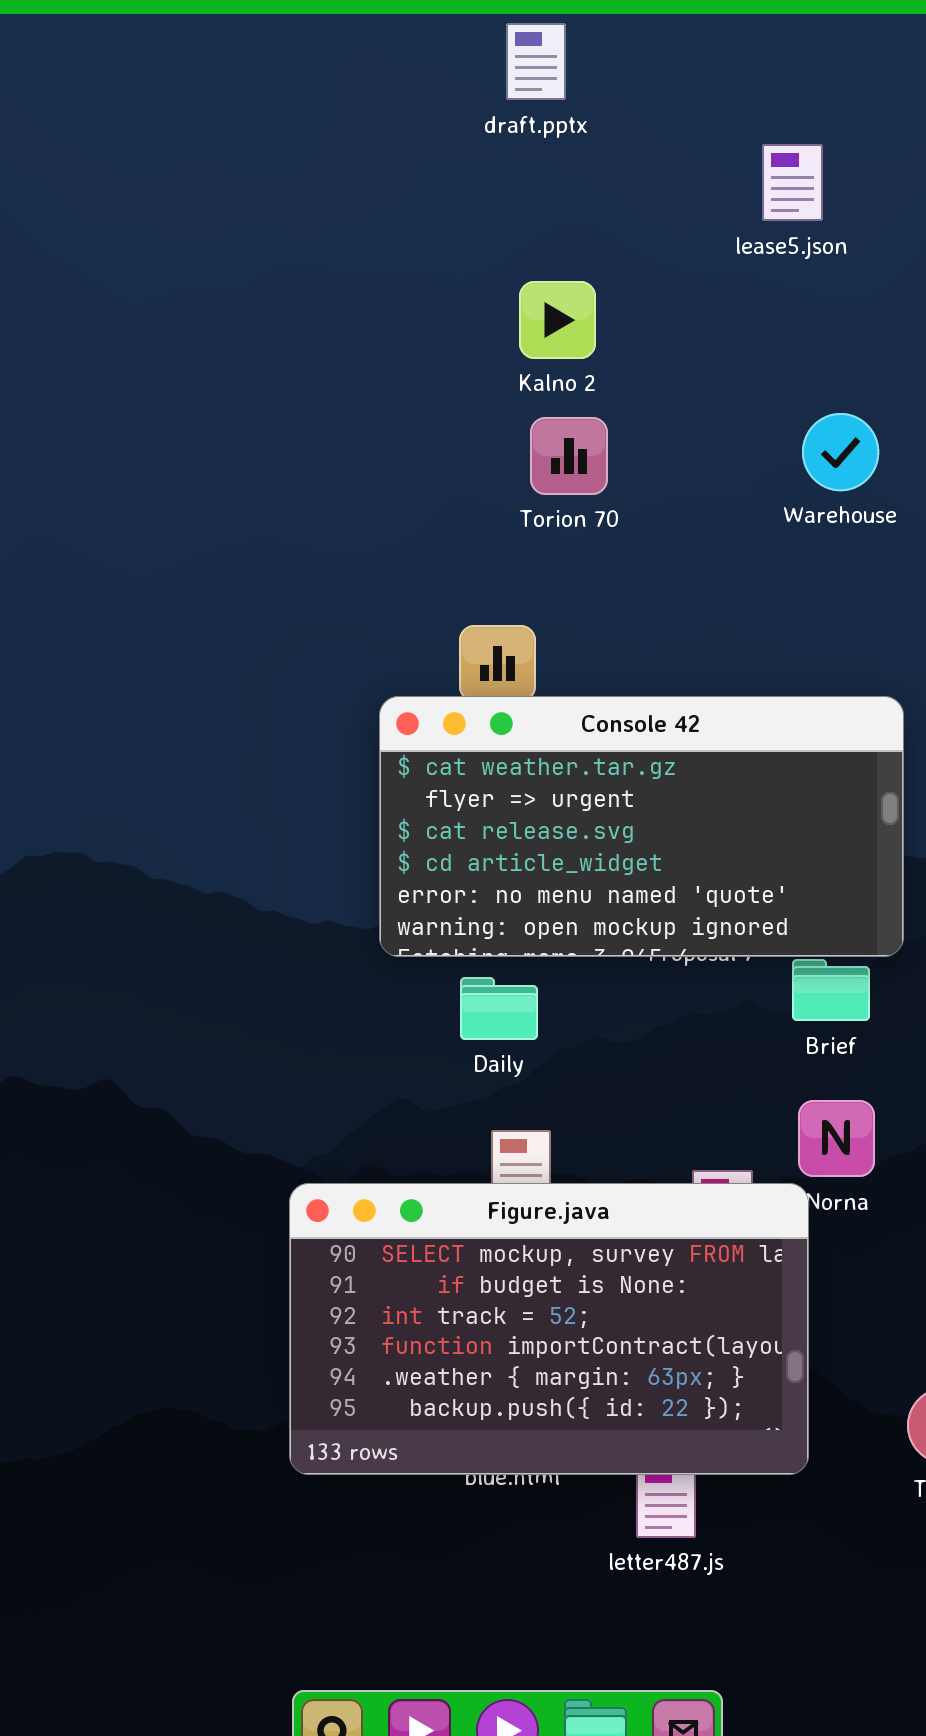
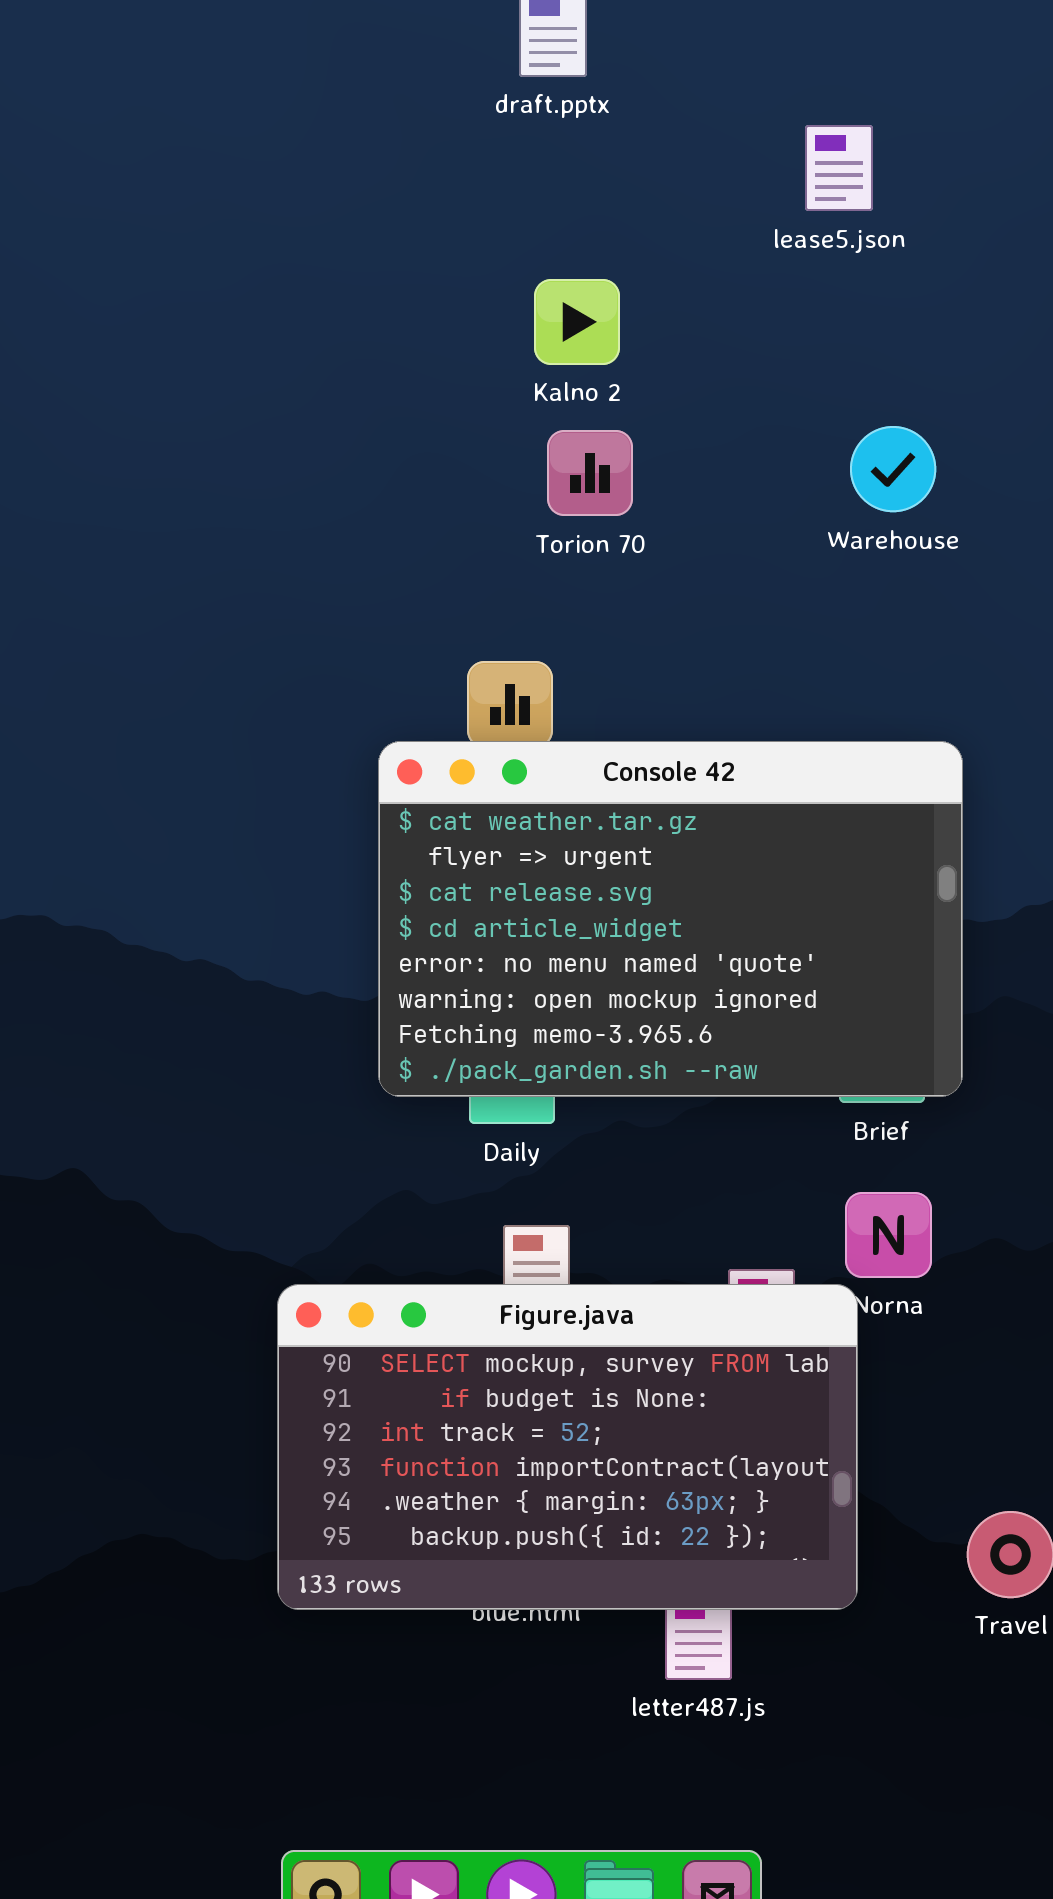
Console 42: [379,696,904,957] -> [378,741,963,1097], resized

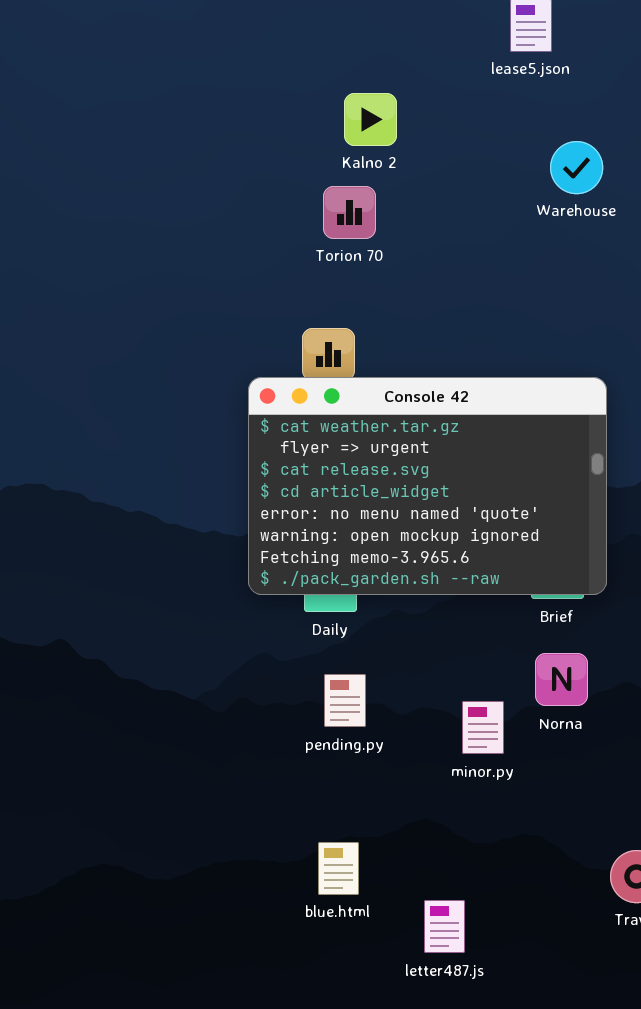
Warehouse: [850,426,936,512] -> [550,141,603,194], moved
Torion 70: [547,430,633,516] -> [323,186,376,239], moved
Figure.java: [277,1284,858,1610] -> none, closed

